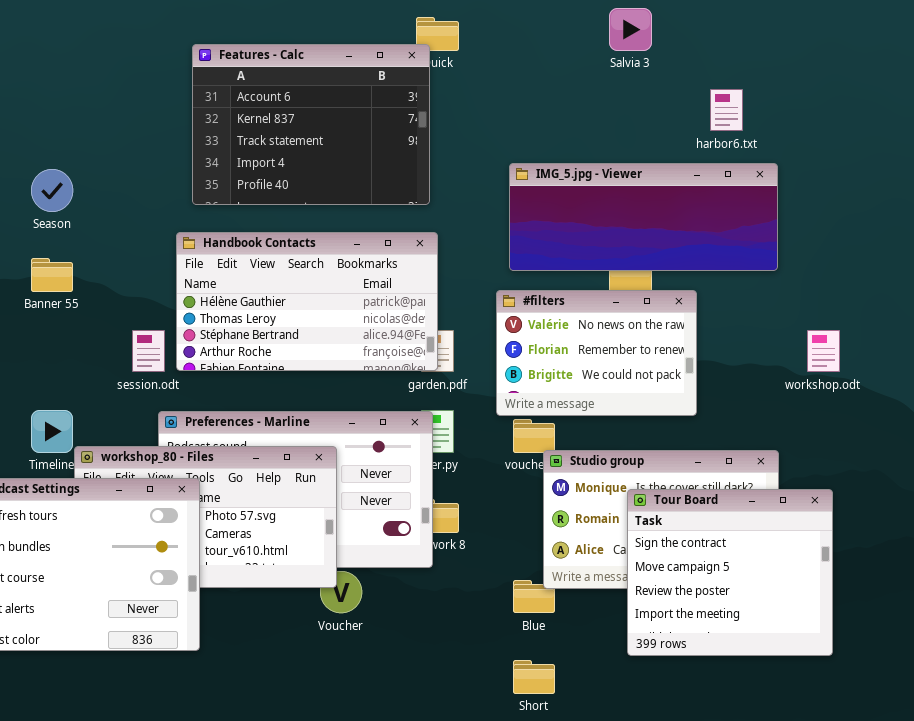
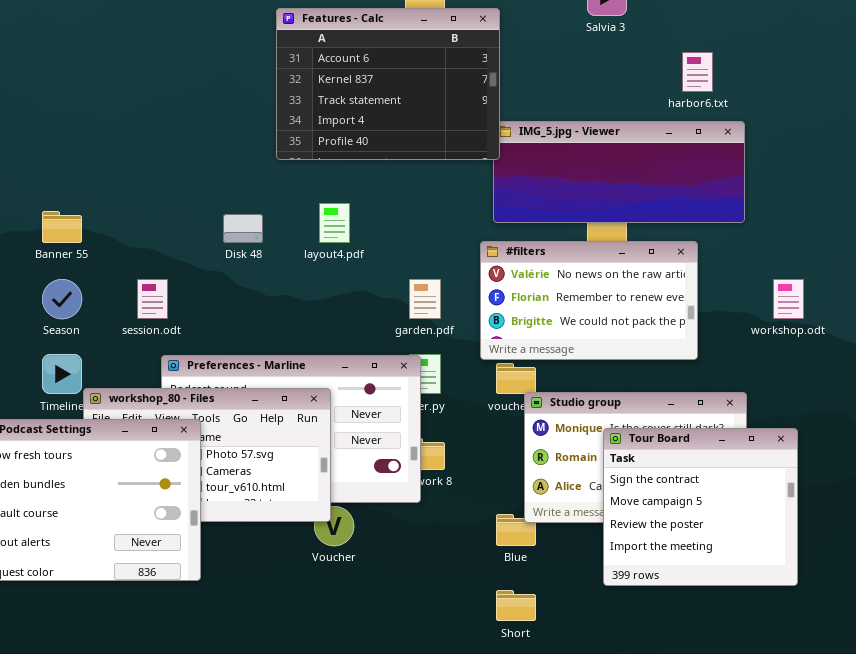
Features - Calc: [192,44,430,205] -> [276,8,500,160], moved
Season: [31,169,73,212] -> [42,279,82,319], moved
Handbook Contacts: [176,232,438,371] -> none, closed
#filters: [496,290,697,416] -> [480,241,698,360], resized

